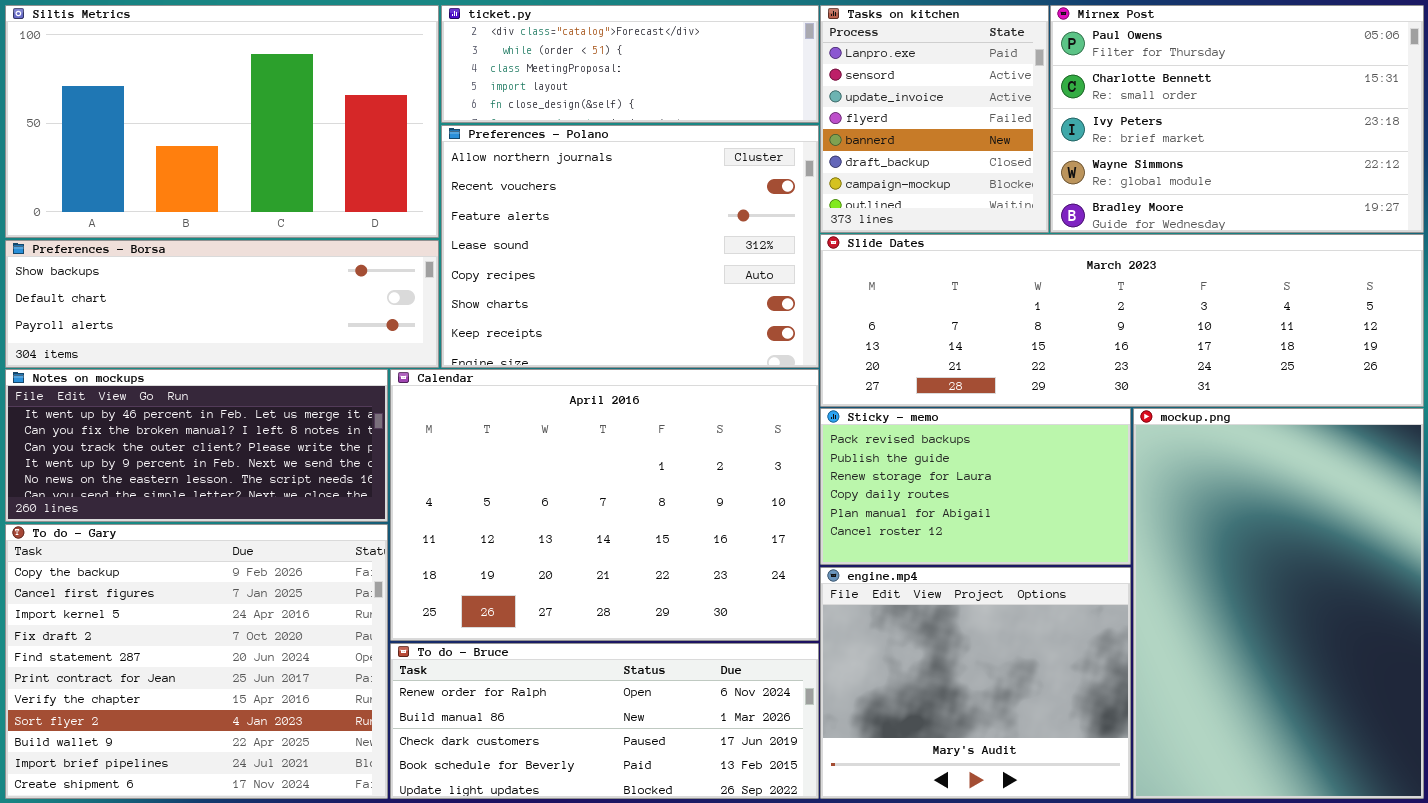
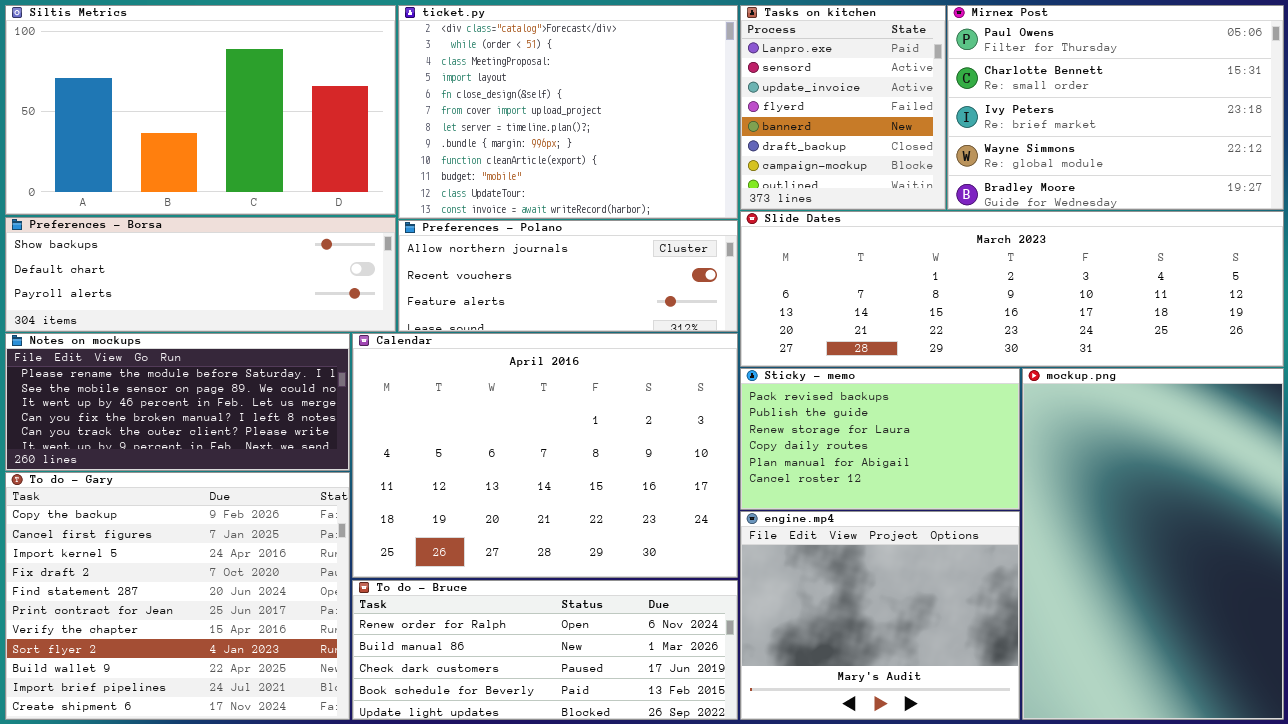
ticket.py: [441,5,819,123] -> [398,5,738,219], resized
Preferences - Polano: [441,125,819,368] -> [398,220,738,332], resized
Notes on mockups: [5,369,388,522] -> [5,333,350,471], scrolled up 2 rows

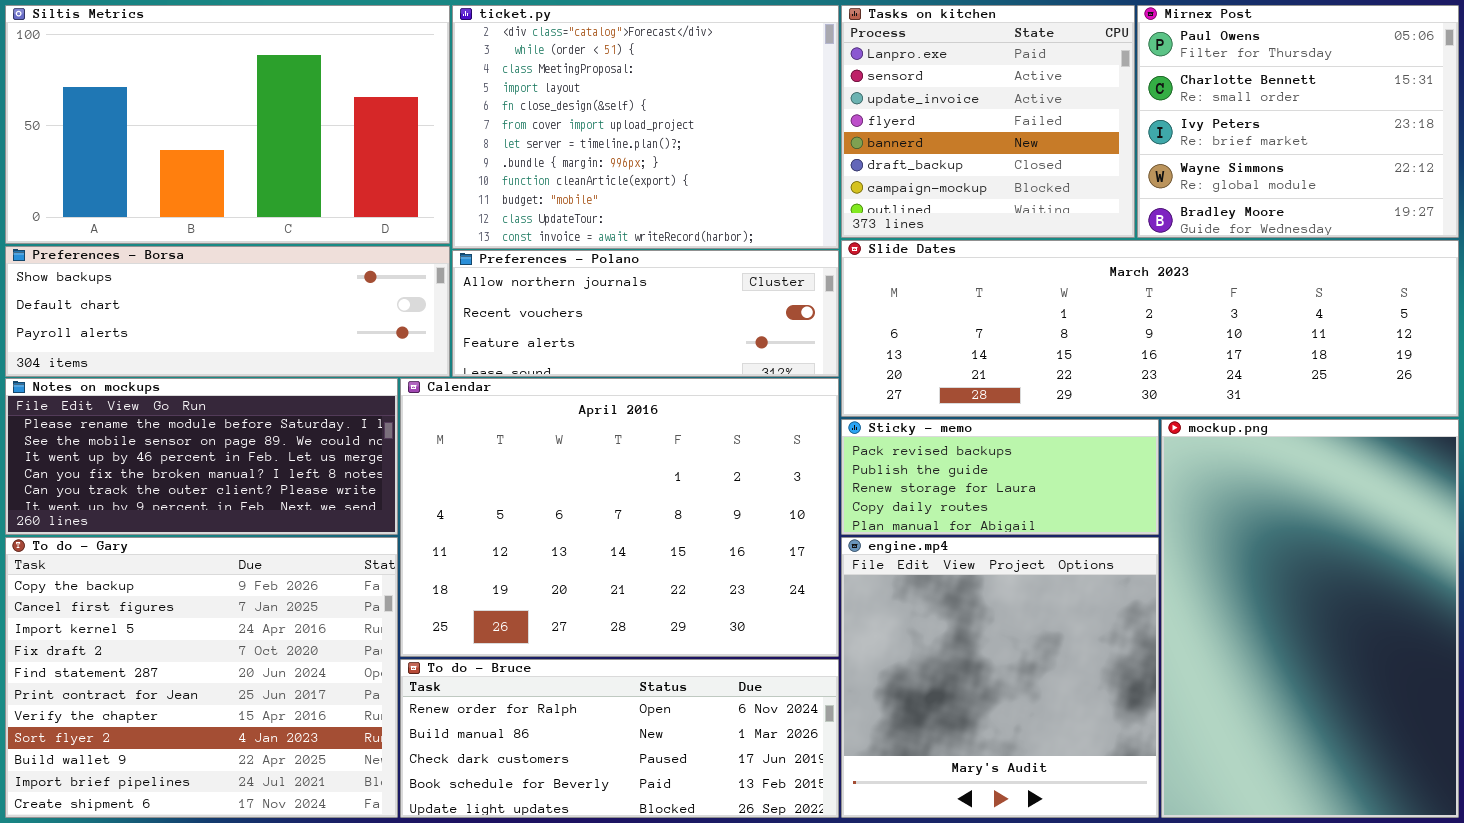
Tasks on kitchen: [740,5,946,210] -> [841,5,1135,238], resized
Mirnex Post: [947,5,1284,210] -> [1137,5,1459,238], resized
Sticky - memo: [740,368,1020,510] -> [841,419,1159,535], resized
engine.mp4: [740,511,1020,720] -> [841,537,1159,818], resized

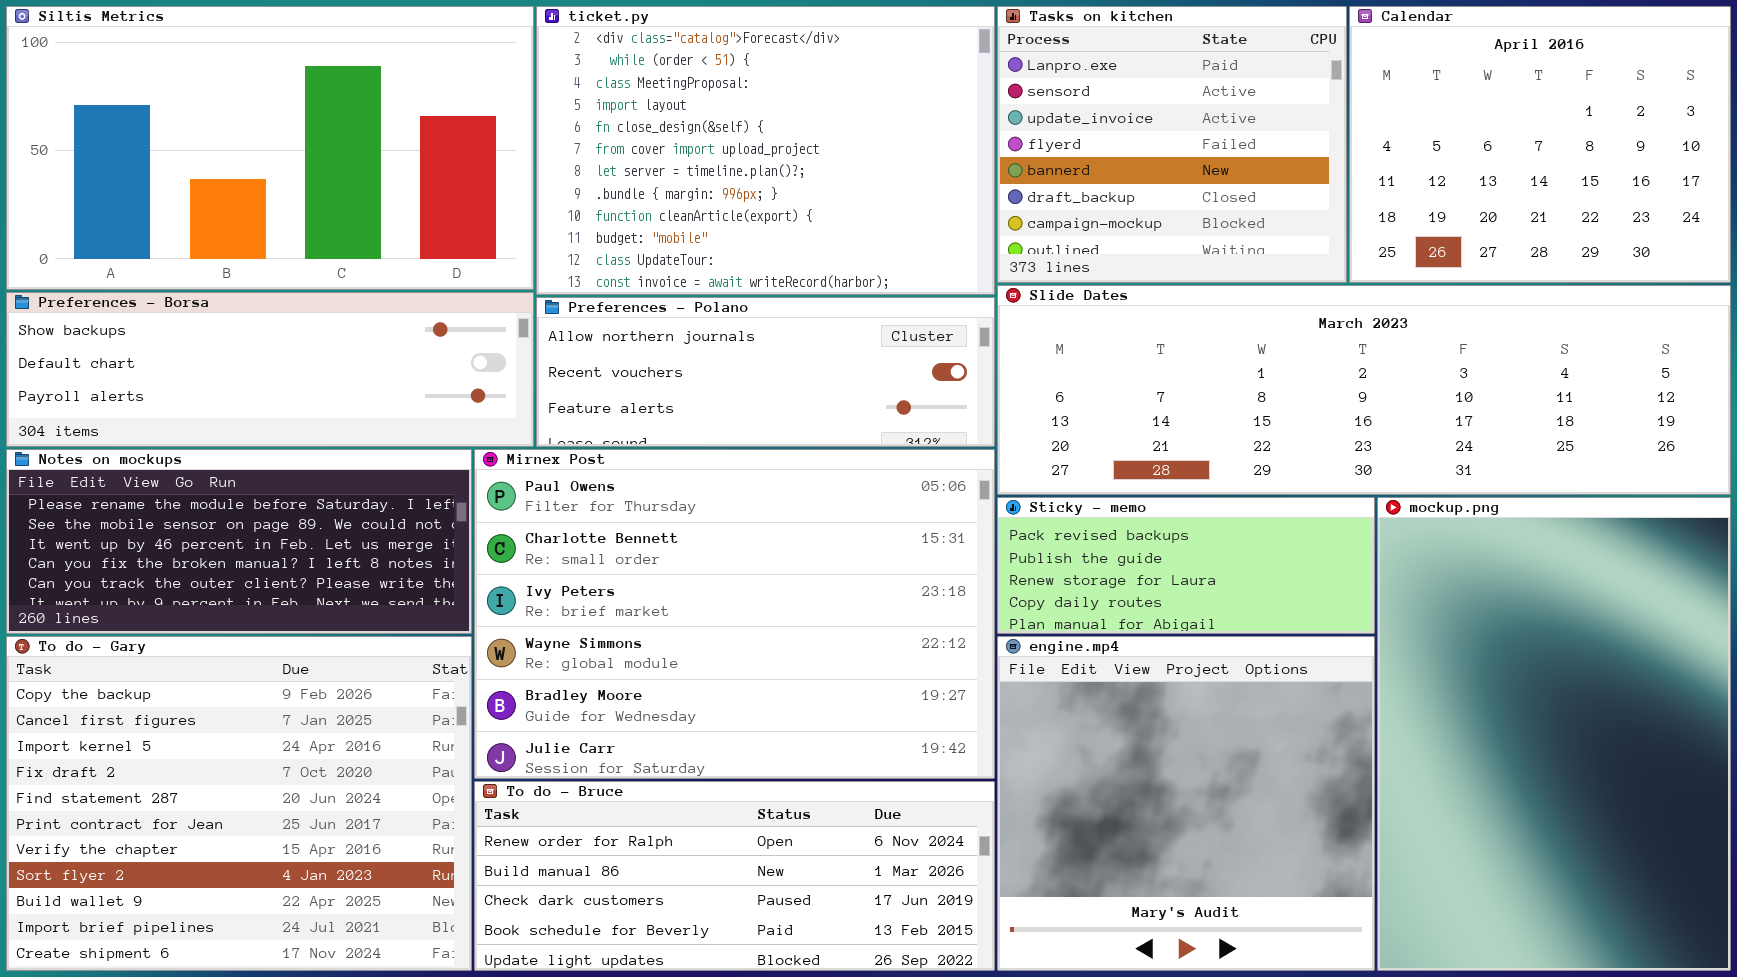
Mirnex Post: [1137,5,1459,238] -> [474,449,995,779], moved, resized
Calendar: [400,378,839,657] -> [1349,6,1731,283], moved, resized

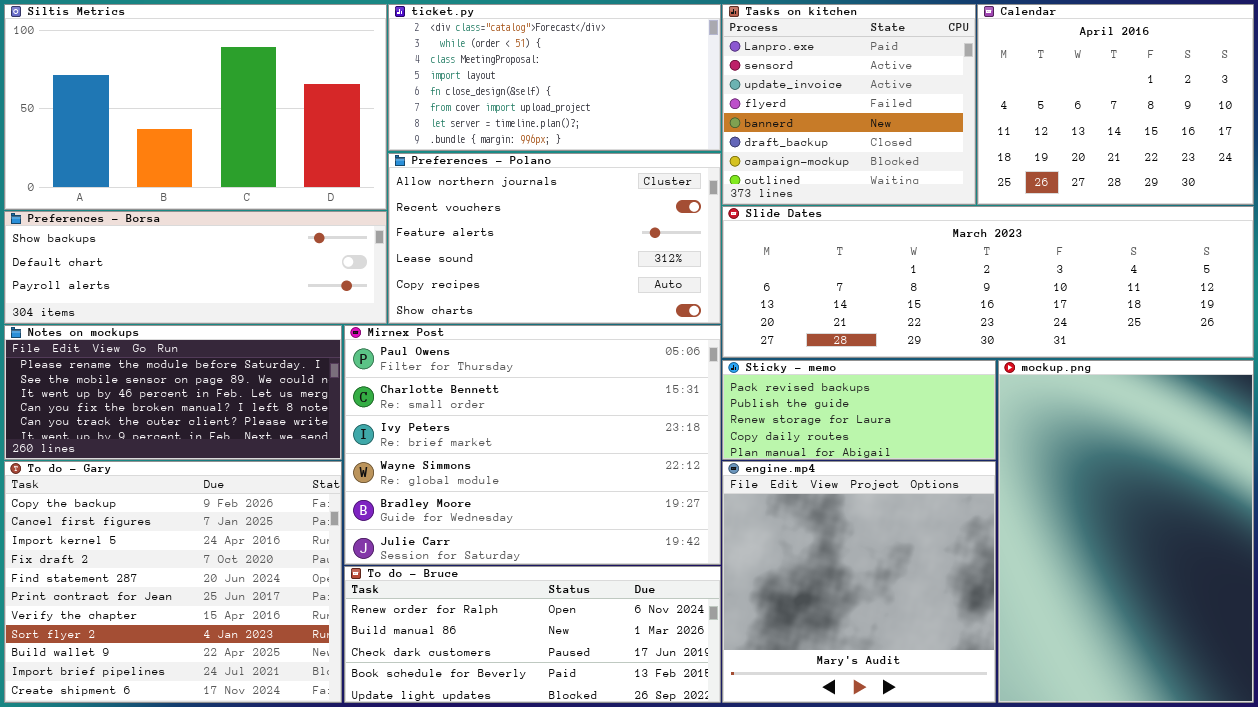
ticket.py: [536,6,995,295] -> [388,4,721,151], resized
Preferences - Polano: [536,297,995,447] -> [388,153,721,324], resized

